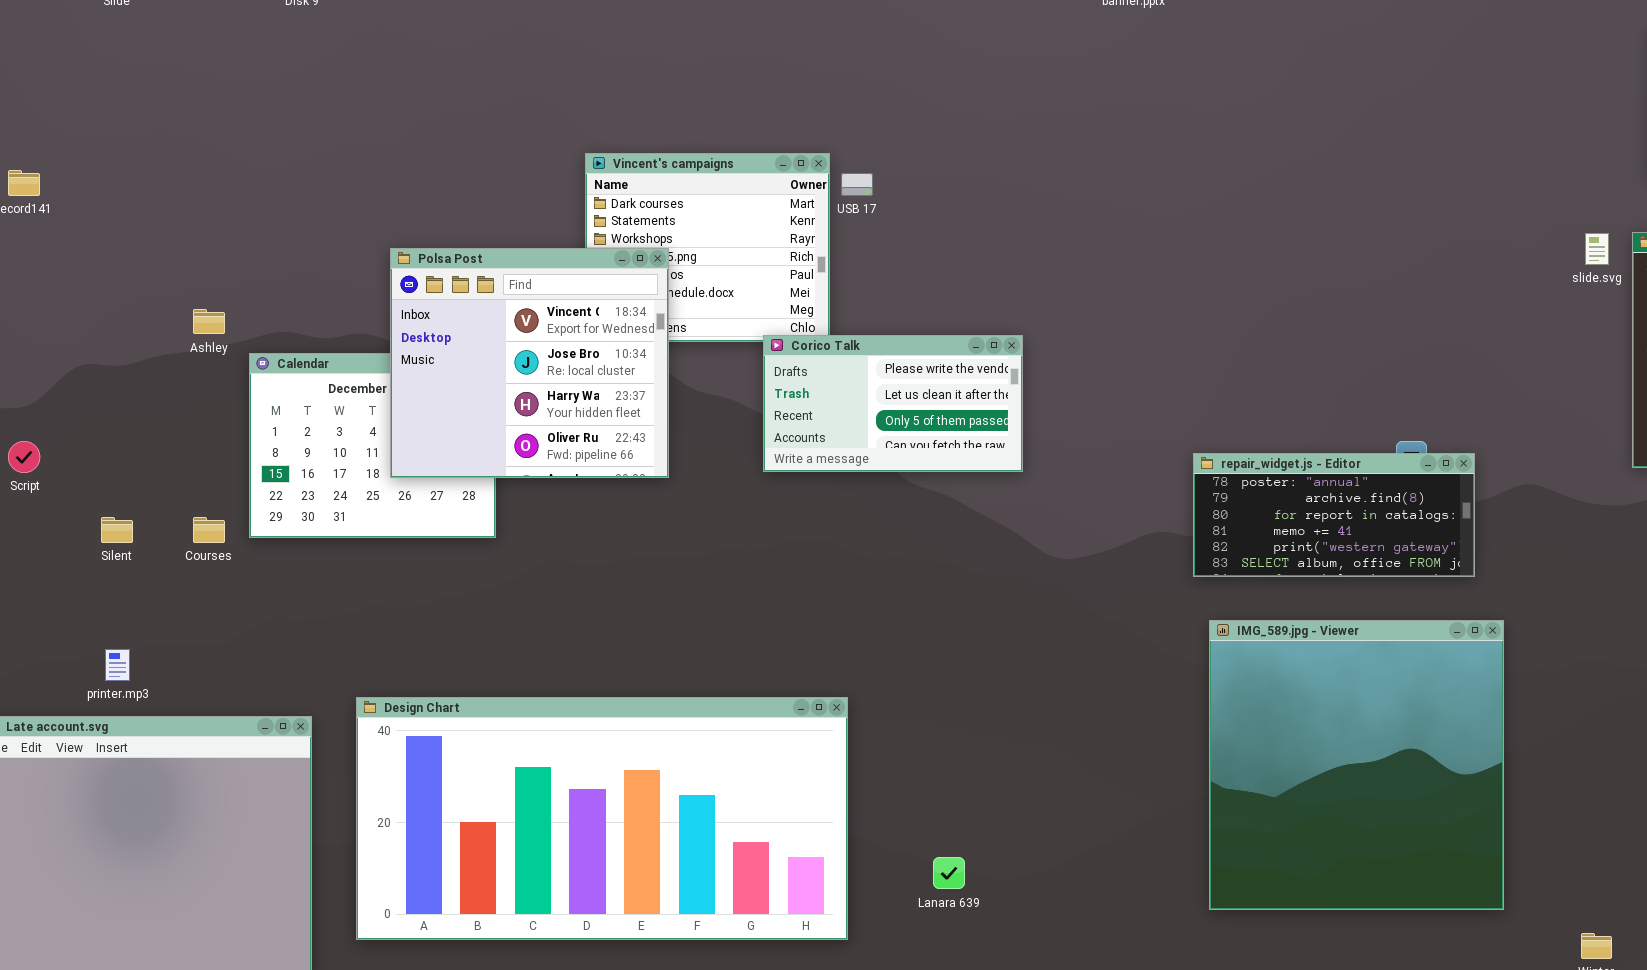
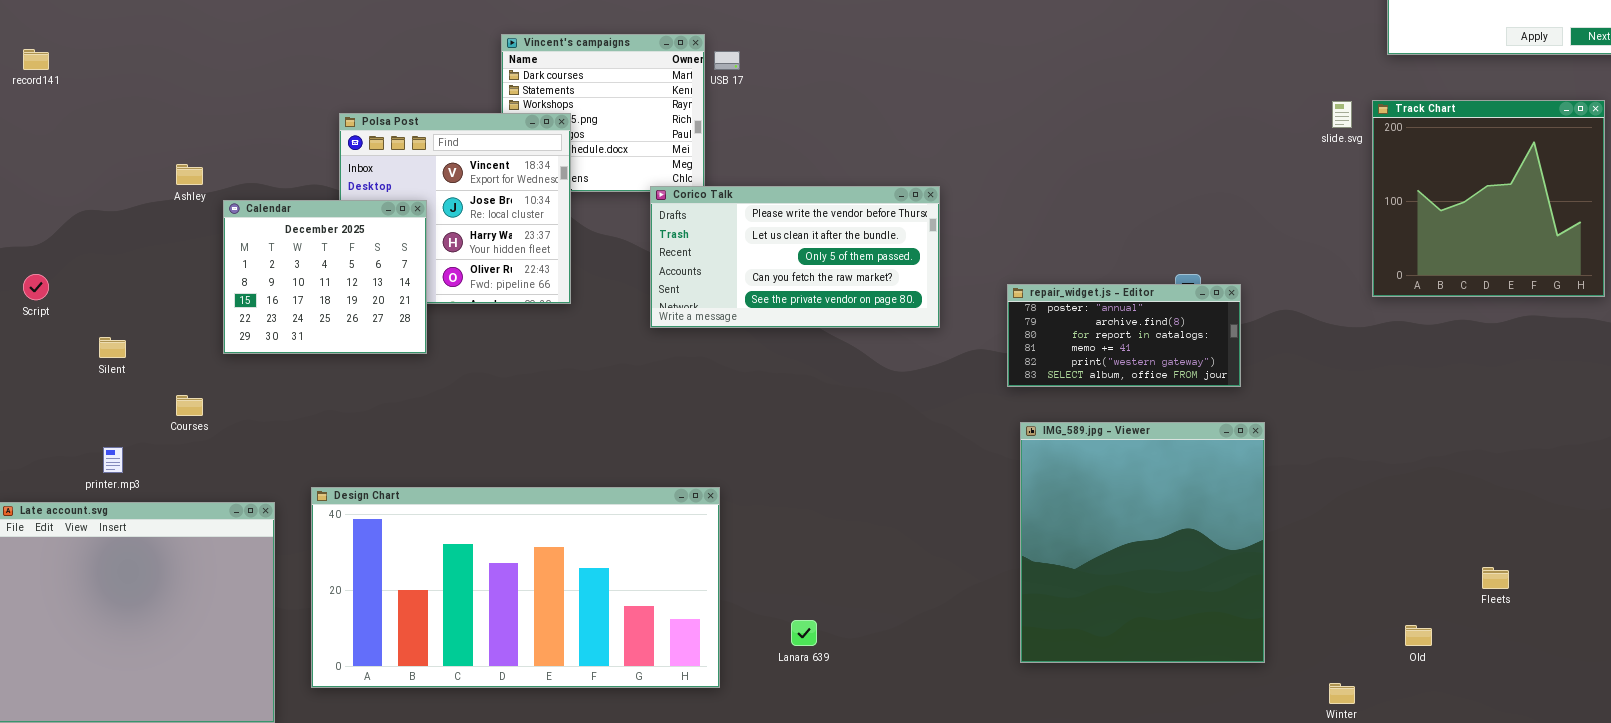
Corico Talk: [763,335,1023,472] -> [650,186,940,328], resized
Calendar: [249,353,496,538] -> [223,200,427,354], raised
Courses: [193,517,225,543] -> [176,395,203,416], moved

